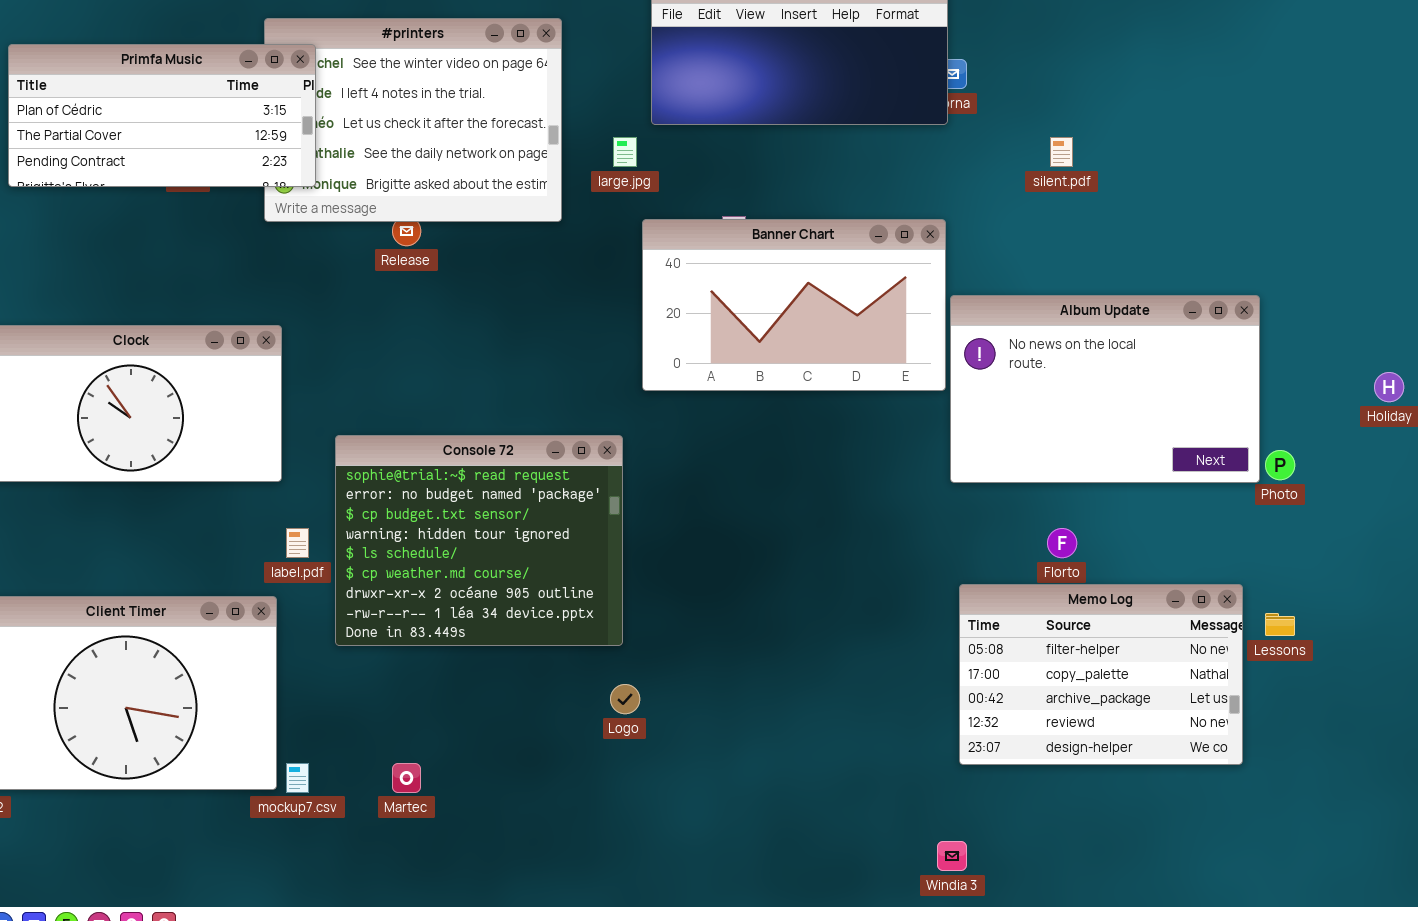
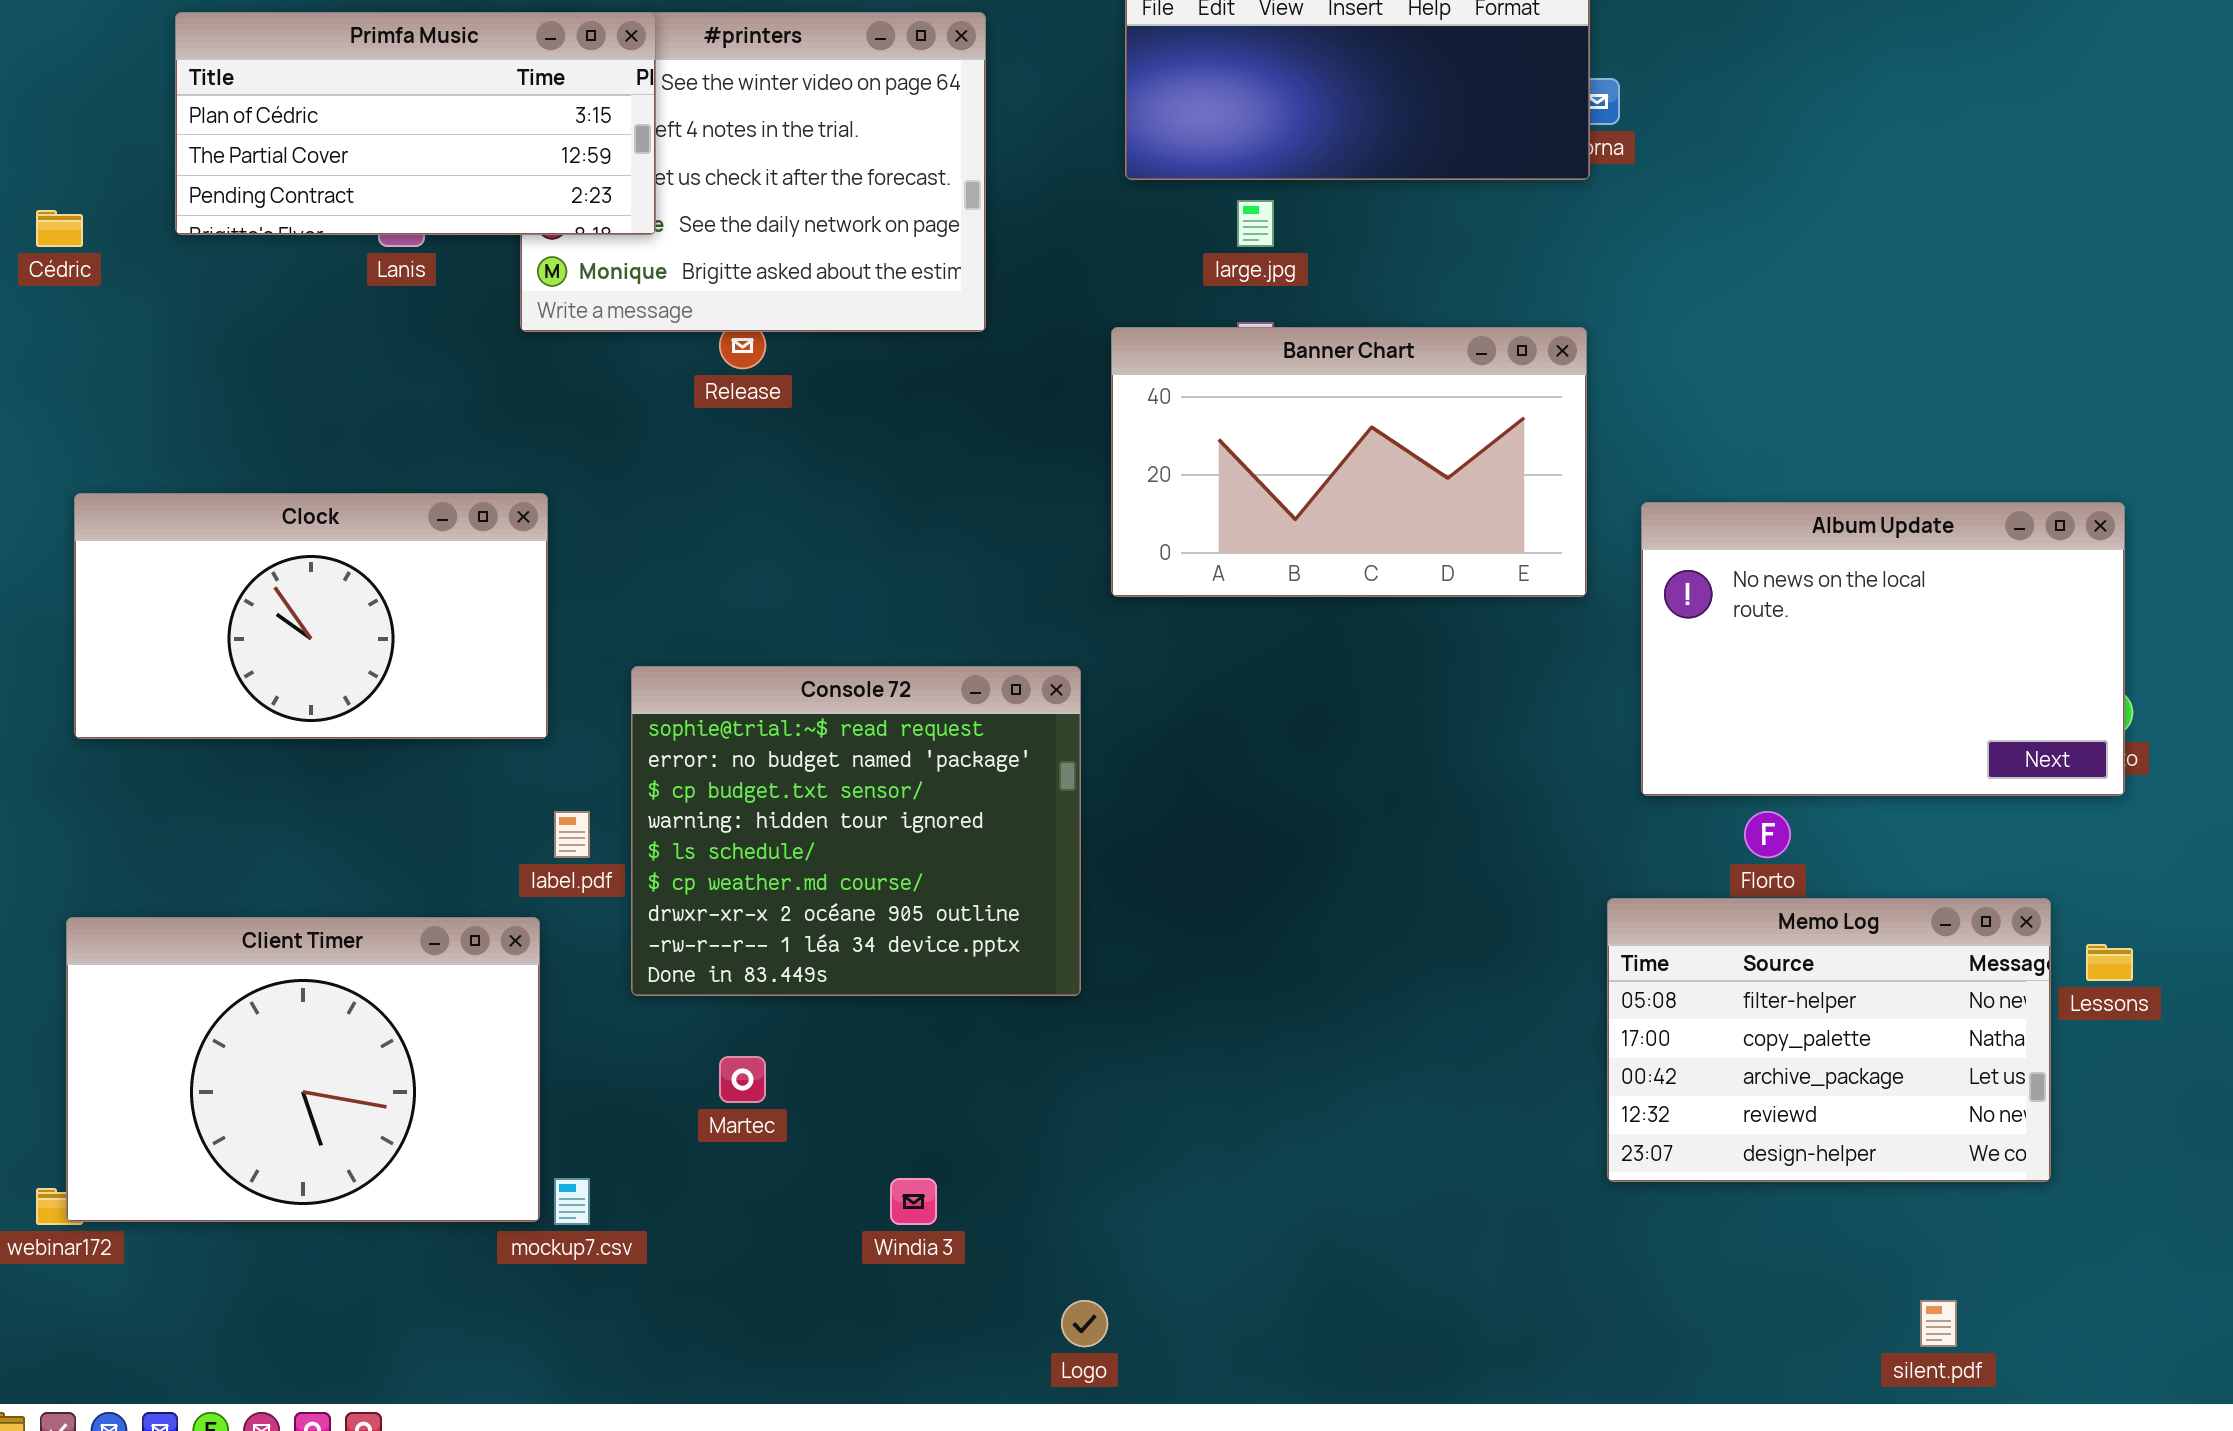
Primfa Music: [8,44,316,187] -> [175,12,656,235], moved
large.jpg: [613,137,637,167] -> [1237,200,1274,247], moved
silent.pdf: [1050,137,1073,167] -> [1920,1300,1957,1347], moved
Album Update: [950,295,1260,483] -> [1641,502,2125,796], moved
Logo: [610,684,640,714] -> [1061,1300,1108,1347], moved
Martec: [392,763,421,793] -> [719,1056,766,1103], moved
Windia 3: [937,841,967,871] -> [890,1178,937,1225], moved

